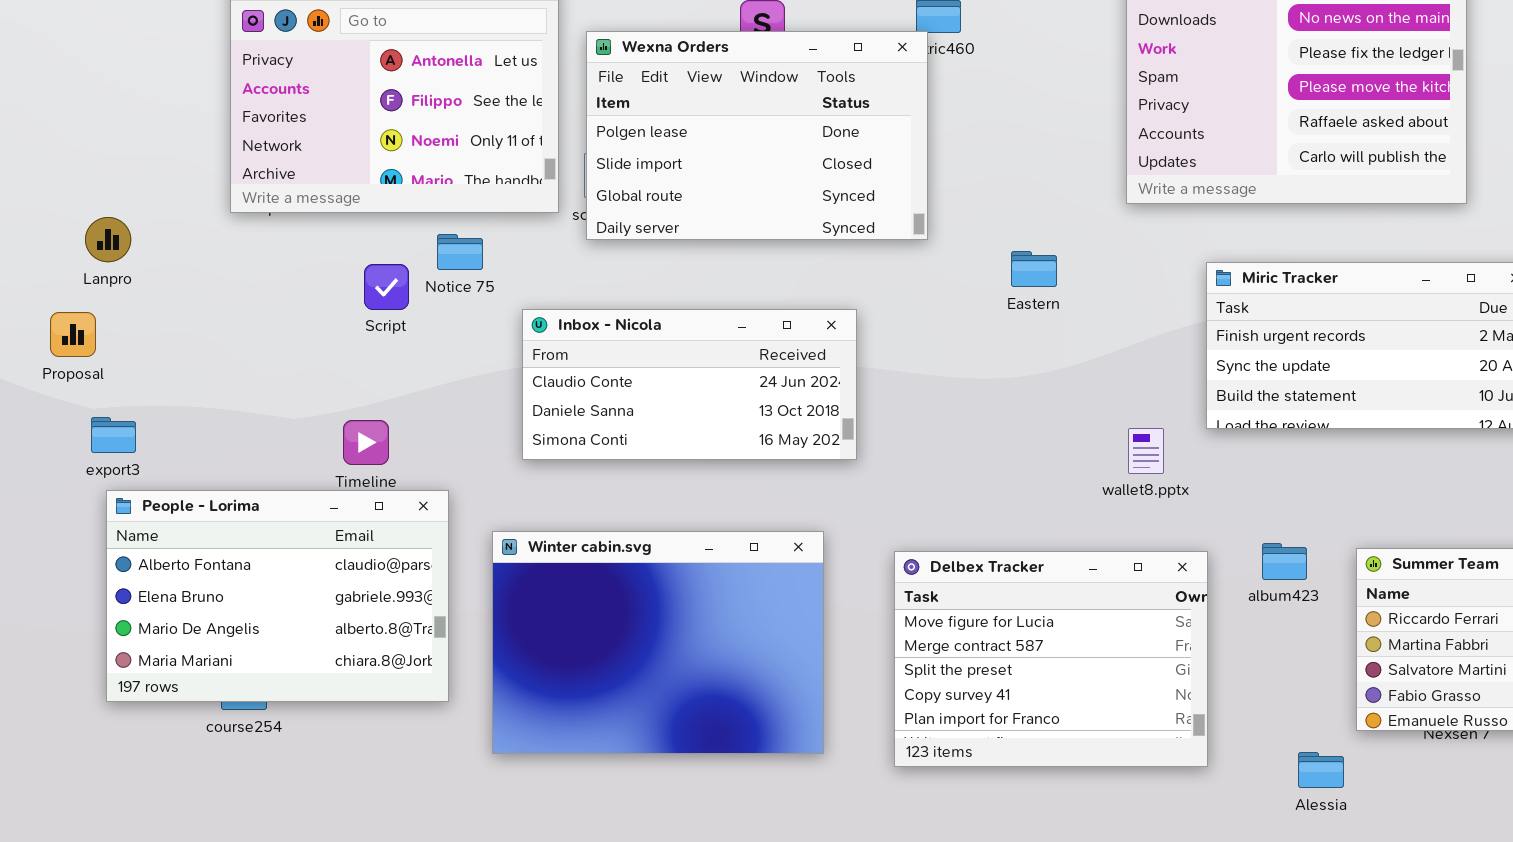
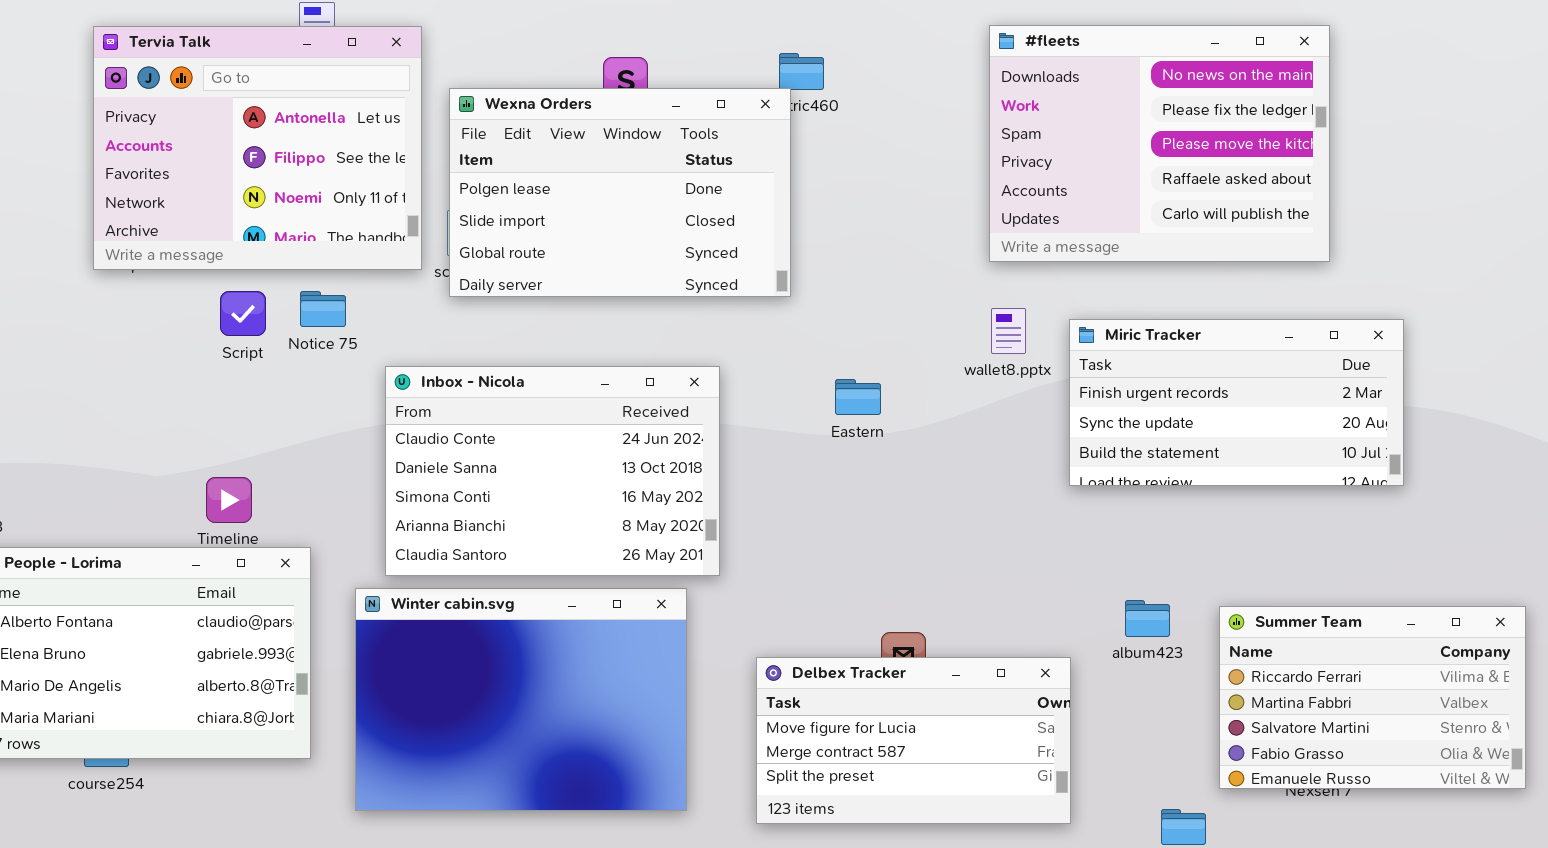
Eastern: [1011,251,1057,287] -> [835,379,881,415], moved
Script: [364,264,409,310] -> [220,291,266,336], moved
Inbox - Nicola: [522,309,857,460] -> [385,366,720,576], resized
wallet8.pptx: [1128,428,1164,474] -> [991,308,1026,354], moved
Delbex Tracker: [894,551,1208,767] -> [756,657,1071,824], resized

